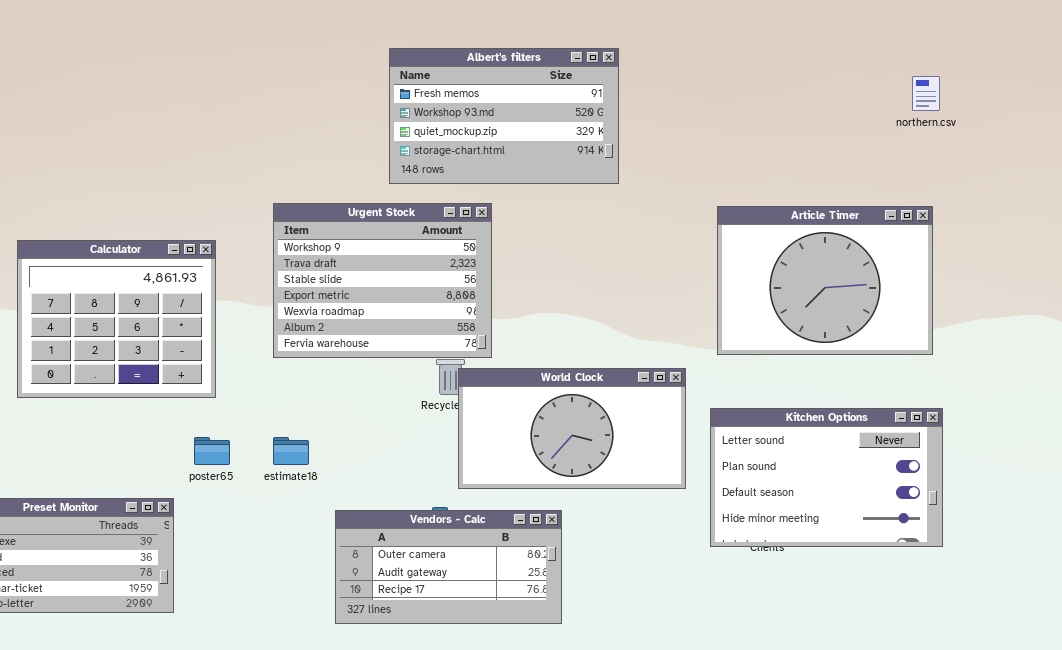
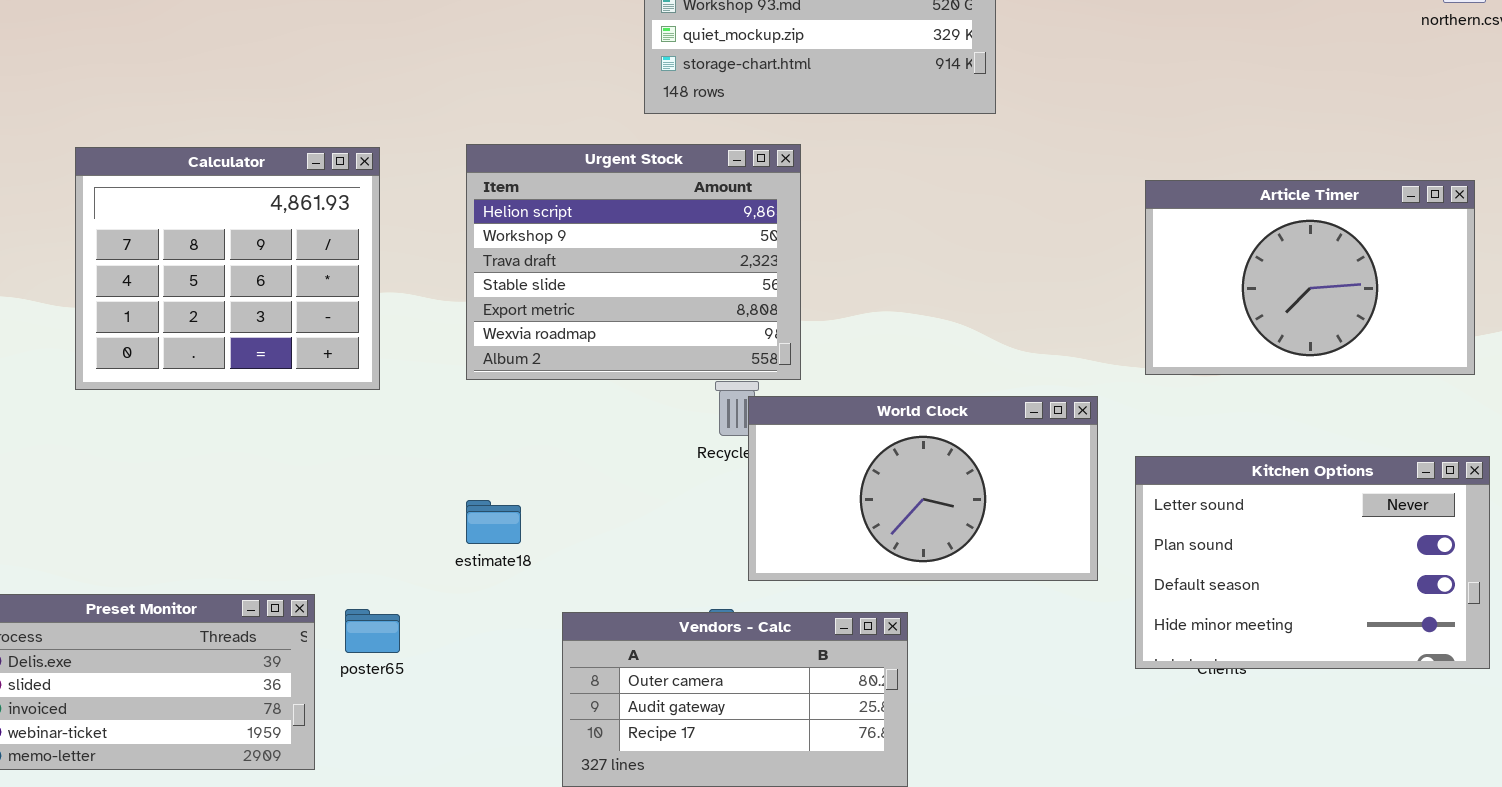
Urgent Stock: [273,203,492,358] -> [466,144,801,380], scrolled up 1 row
Article Timer: [717,206,933,355] -> [1145,180,1475,375], resized
Calculator: [17,240,216,398] -> [75,147,380,390], moved
poster65: [194,437,230,465] -> [345,609,400,653], moved

